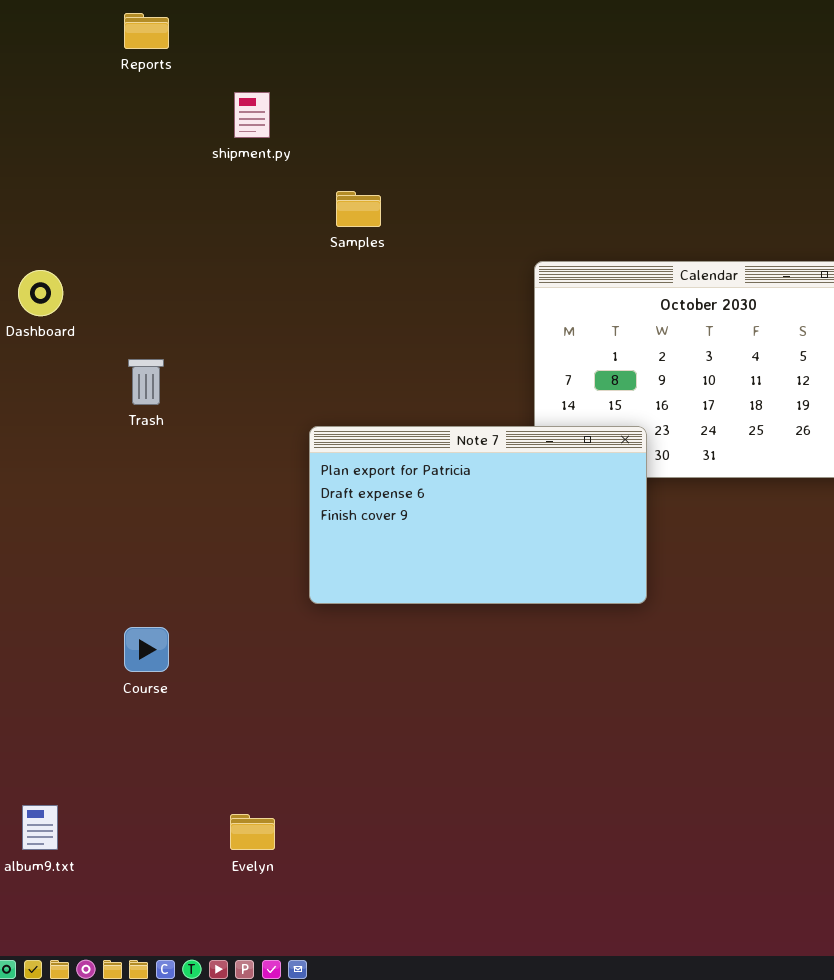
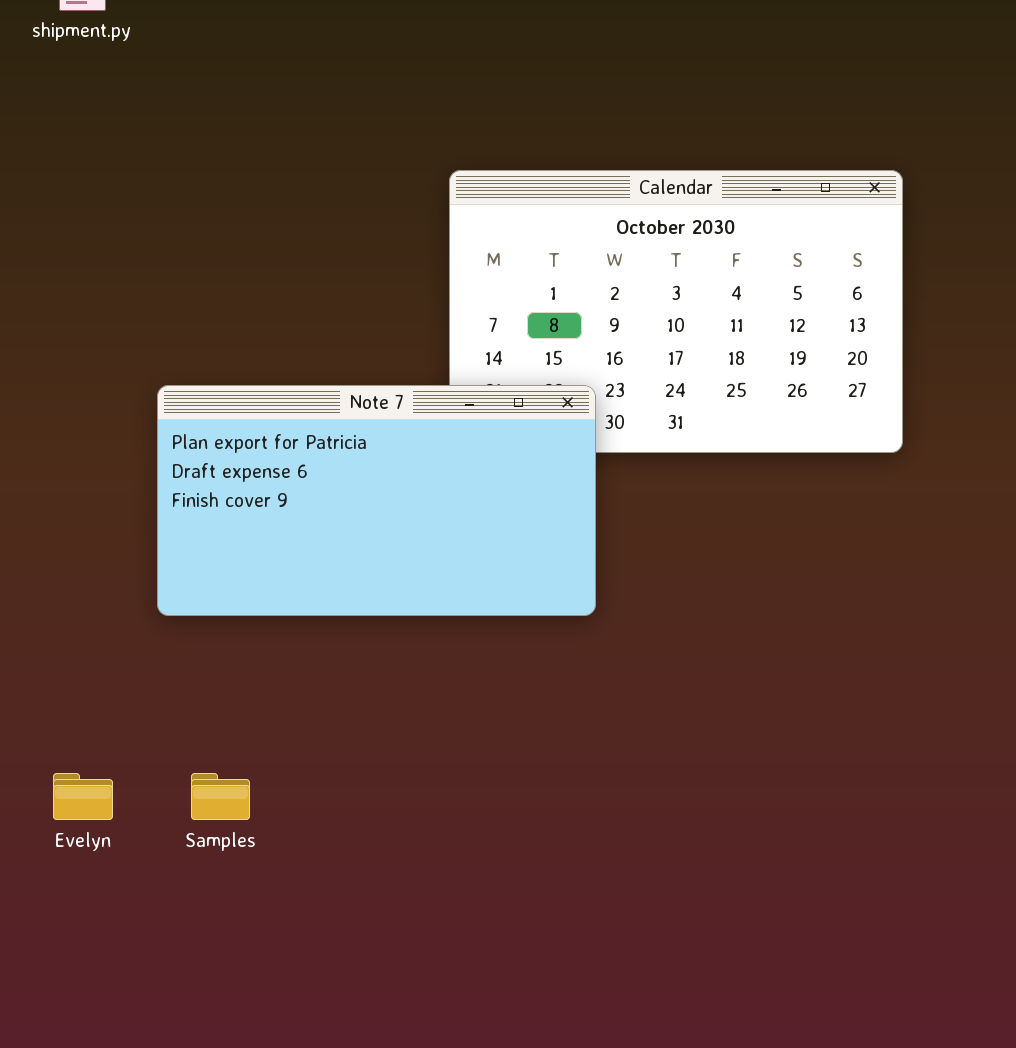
Samples: [336,191,381,227] -> [191,773,250,820], moved
Evelyn: [230,814,275,850] -> [53,773,113,820], moved

